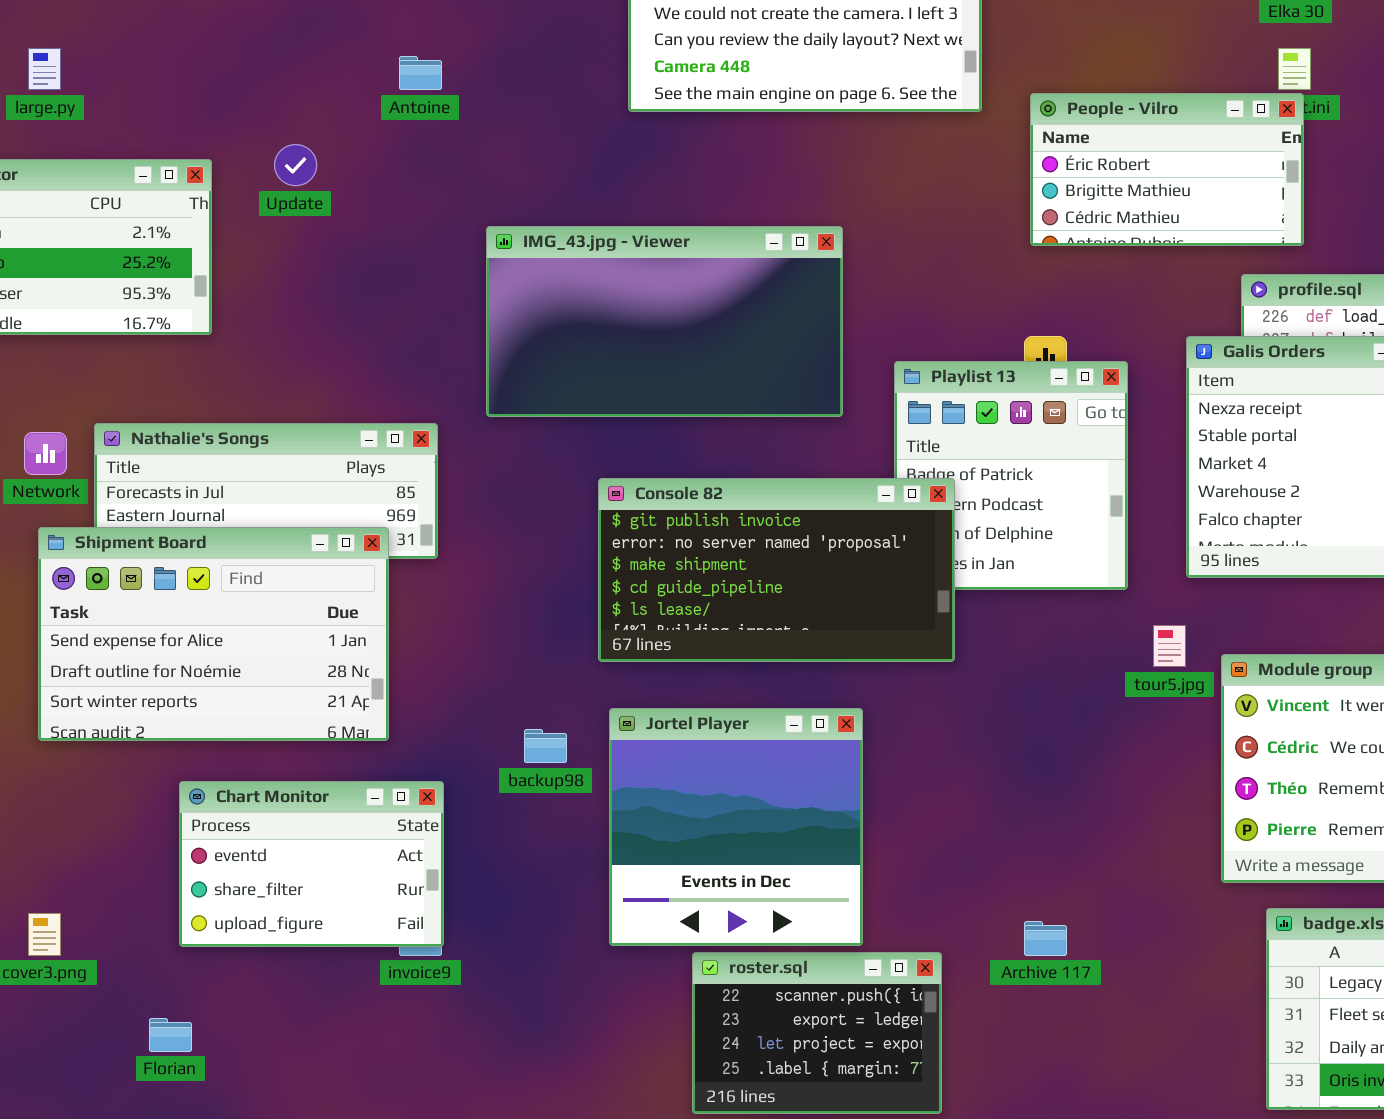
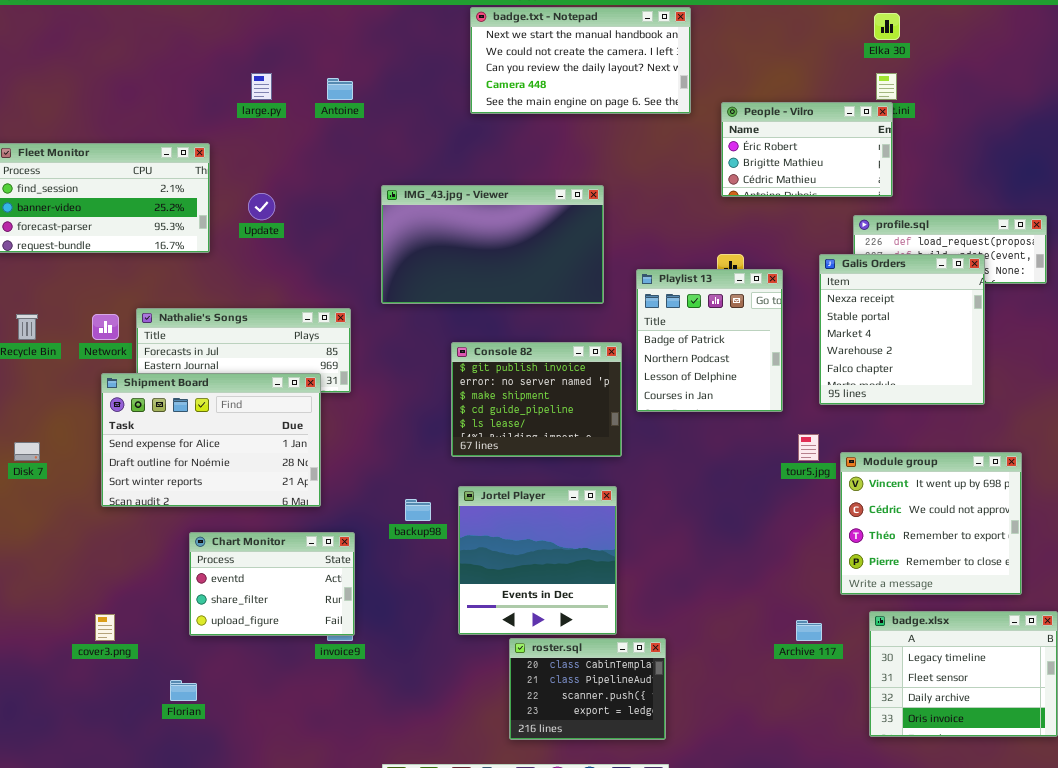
large.py: [28,48,61,90] -> [251,73,272,100], moved
Update: [274,144,317,186] -> [248,193,275,220], moved
Console 82: [598,478,955,662] -> [451,342,622,457], resized
Archive 117: [1024,921,1067,956] -> [796,620,822,641], moved
roster.sql: [692,952,942,1114] -> [509,638,666,740], scrolled up 2 rows

